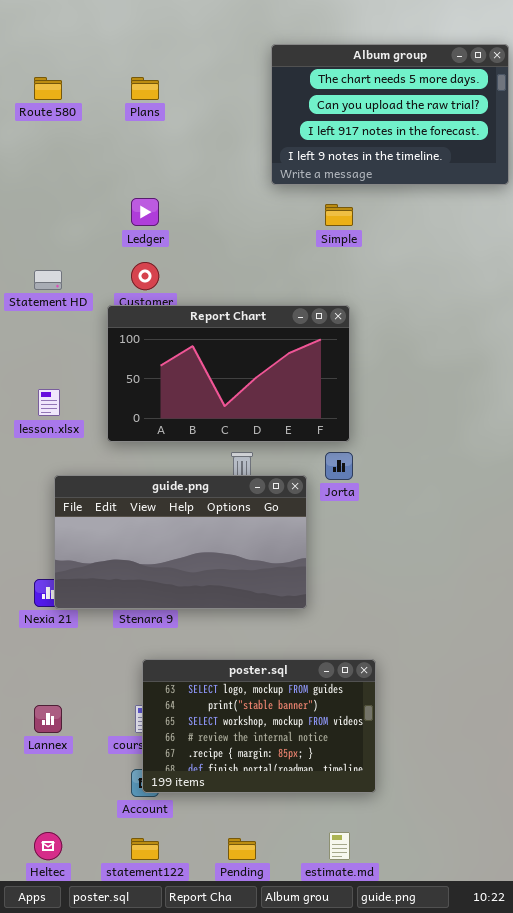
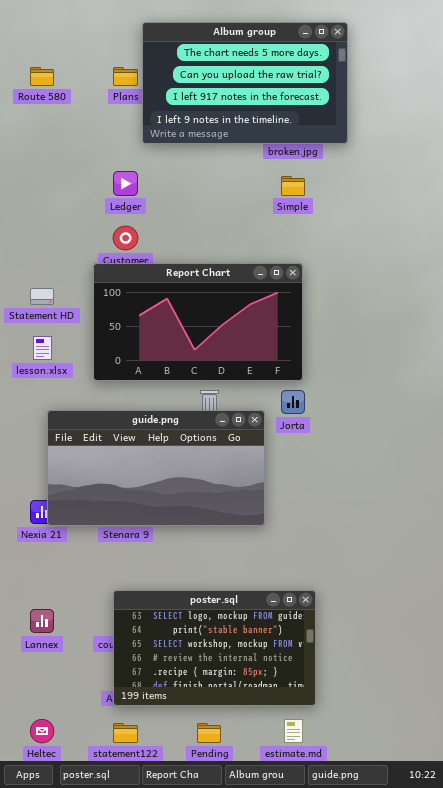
Album group: [271,44,509,185] -> [142,22,348,144], moved
Statement HD: [34,270,62,290] -> [30,288,54,305], moved
poster.sql: [142,659,376,793] -> [113,590,316,706], moved

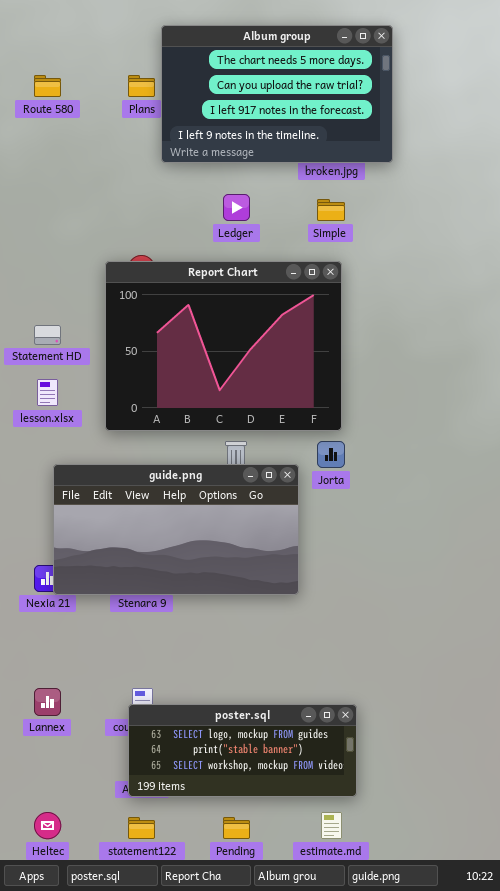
Ledger: [113,171,138,196] -> [223,194,250,221], moved
Report Chart: [93,263,303,381] -> [105,261,342,431], resized
poster.sql: [113,590,316,706] -> [128,704,357,797], resized

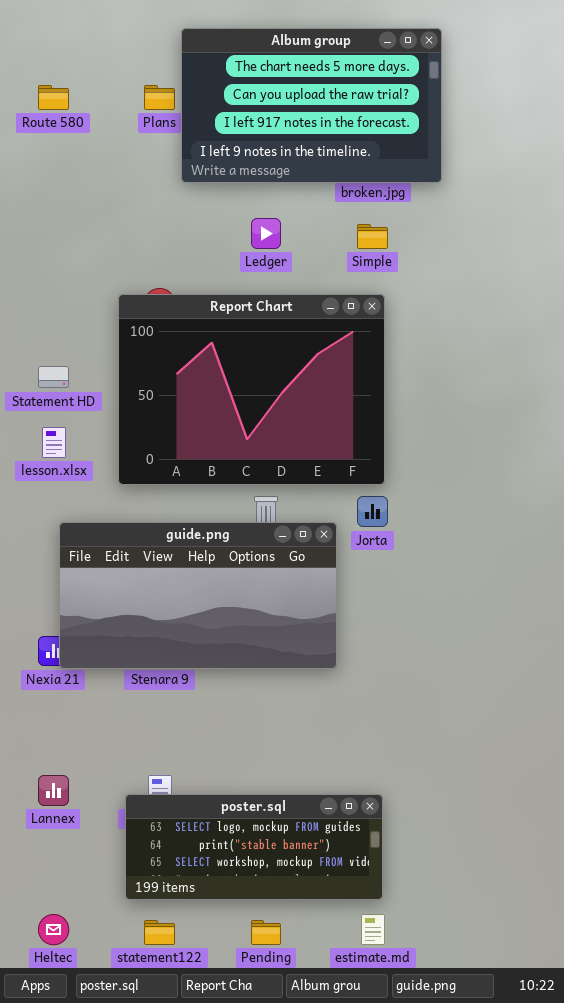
poster.sql: [128,704,357,797] -> [125,794,383,900], moved

